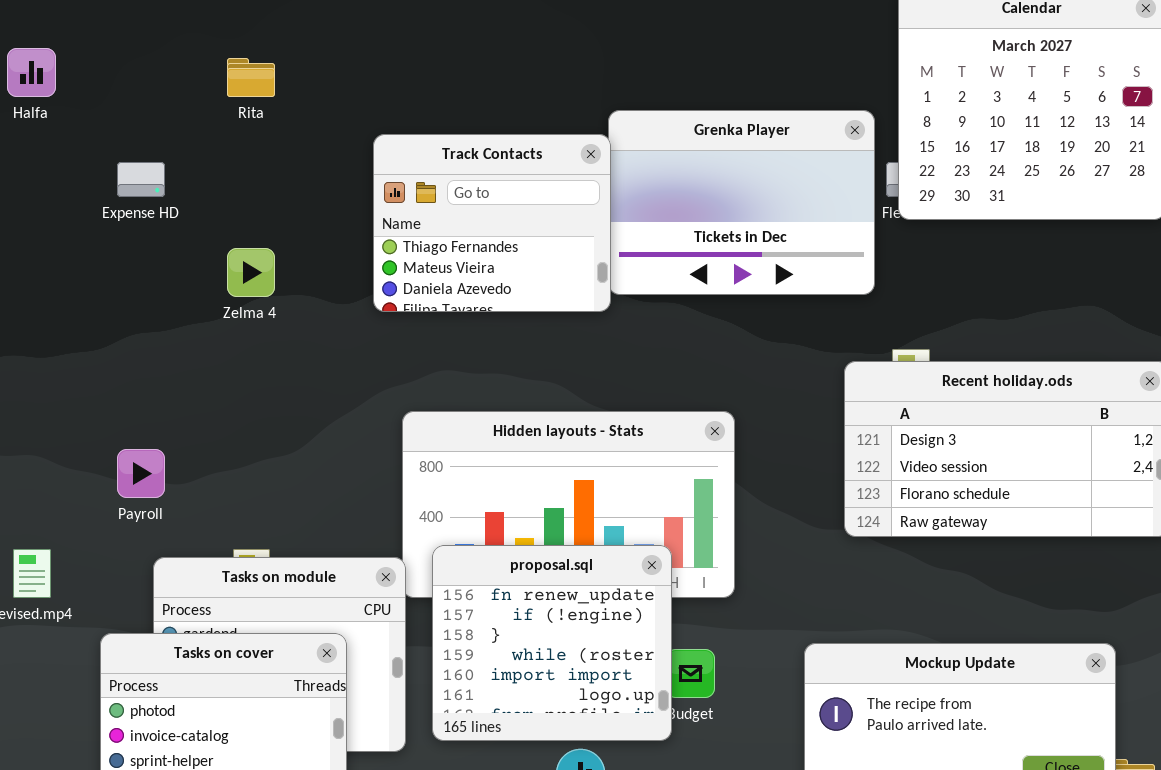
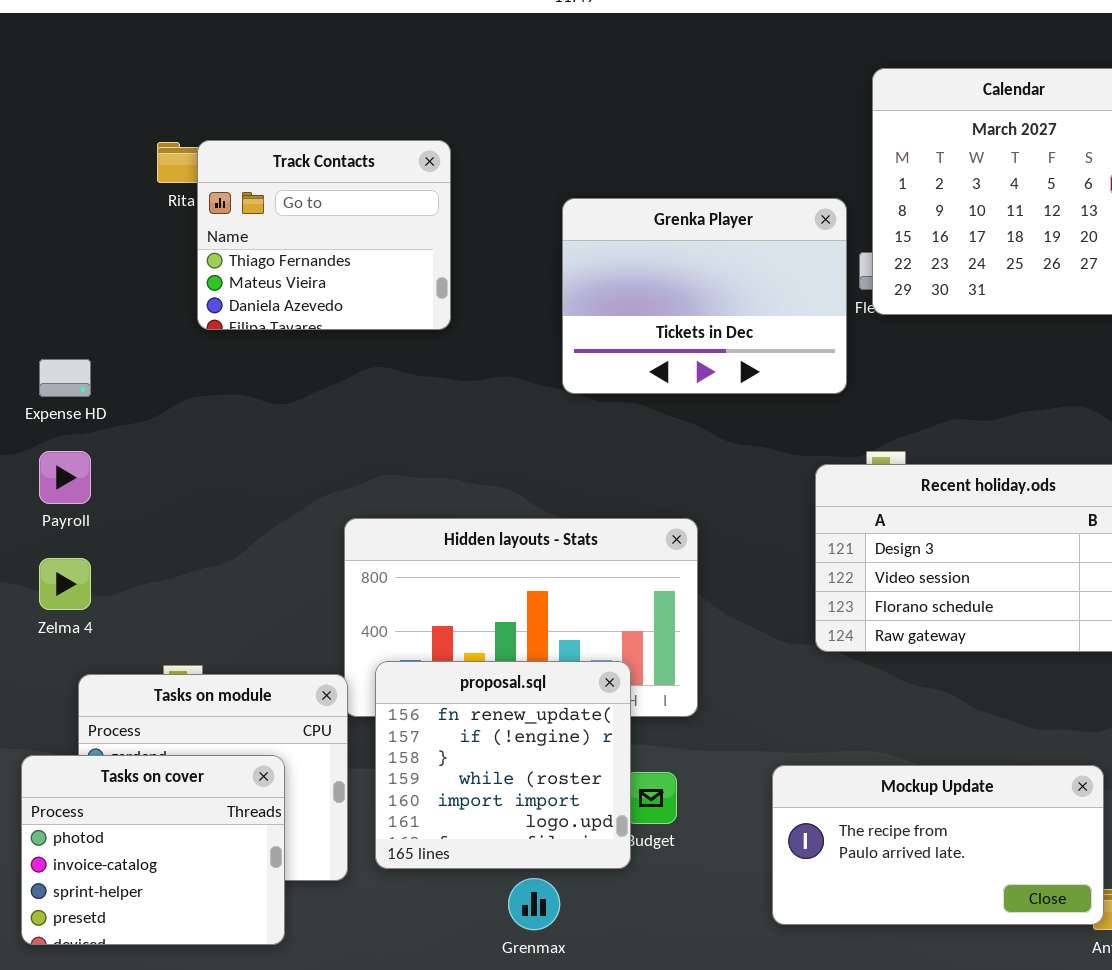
Track Contacts: [373,134,611,312] -> [197,140,451,330], moved
Expense HD: [117,162,165,197] -> [39,359,91,397], moved
Zelma 4: [227,248,275,297] -> [39,558,91,610], moved
Payroll: [117,449,165,498] -> [39,451,91,504], moved

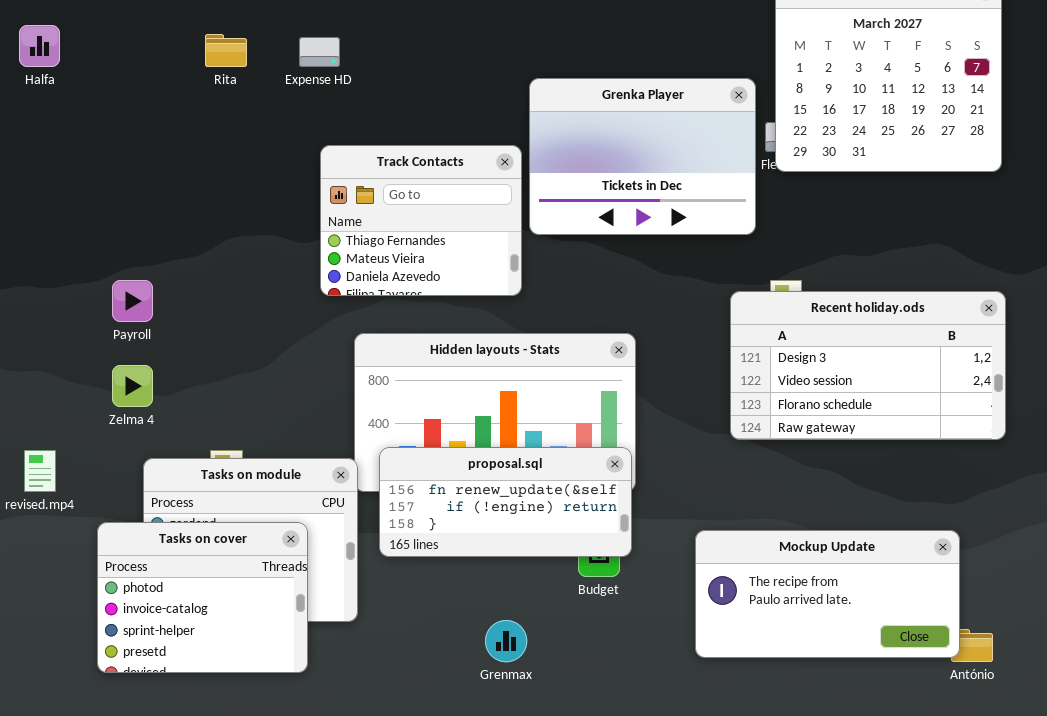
Track Contacts: [197,140,451,330] -> [320,145,522,296], moved
Expense HD: [39,359,91,397] -> [299,37,340,67], moved
proposal.sql: [375,661,631,869] -> [379,447,632,557], resized

